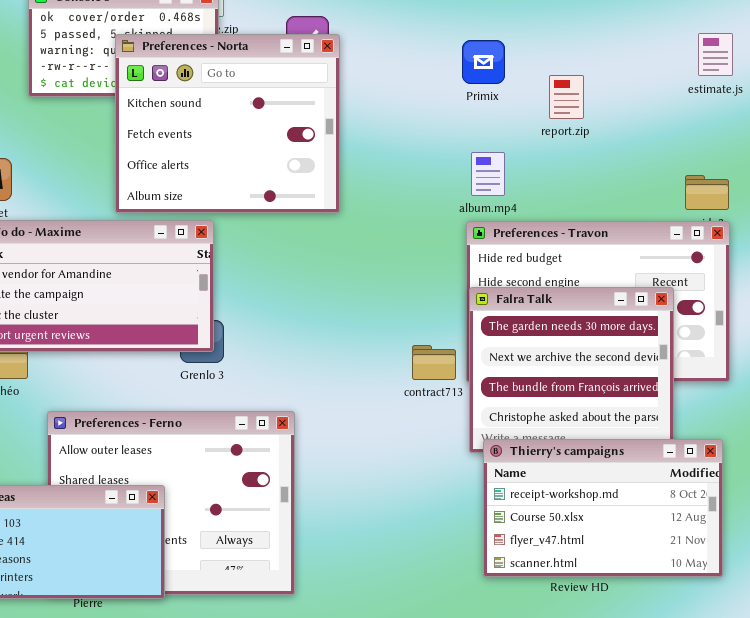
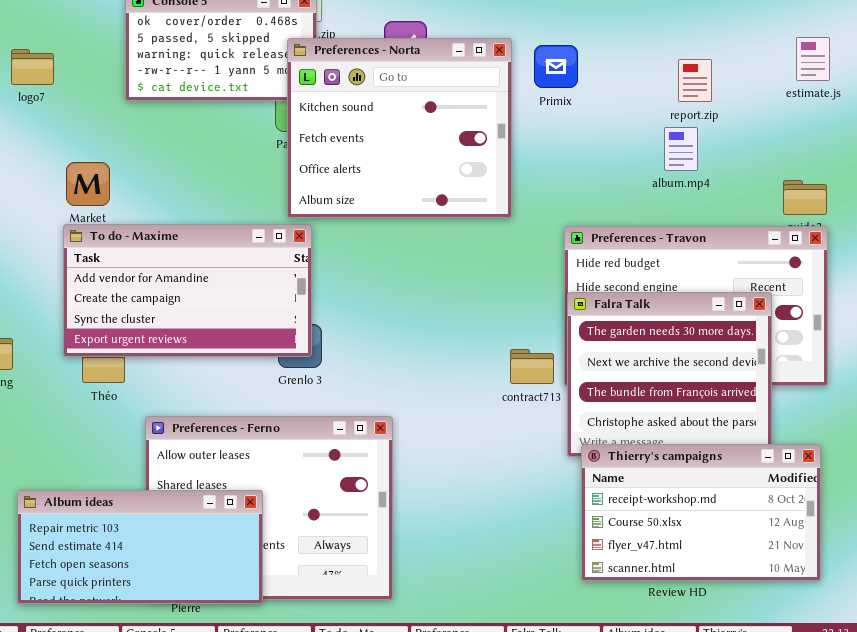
Preferences - Norta: [115,34,340,213] -> [287,38,512,218], moved
Primix: [462,40,505,84] -> [534,45,578,88], moved
report.zip: [549,75,584,119] -> [678,59,712,102], moved
album.mp4: [471,152,505,196] -> [664,127,698,171], moved

